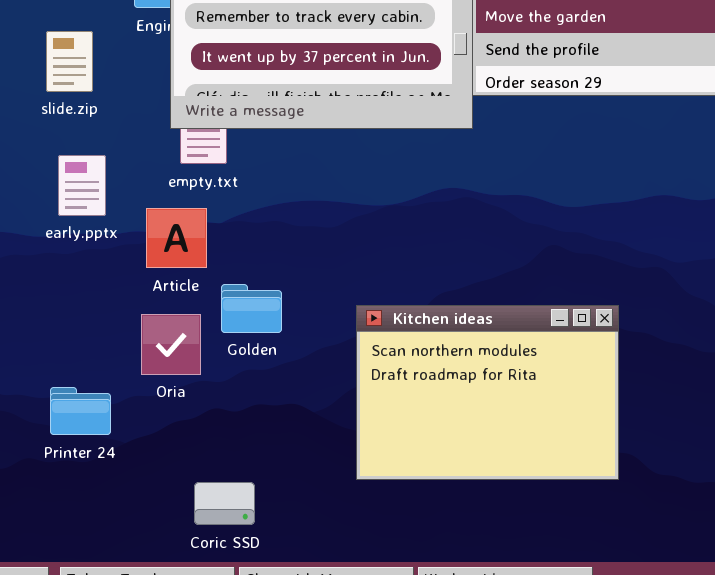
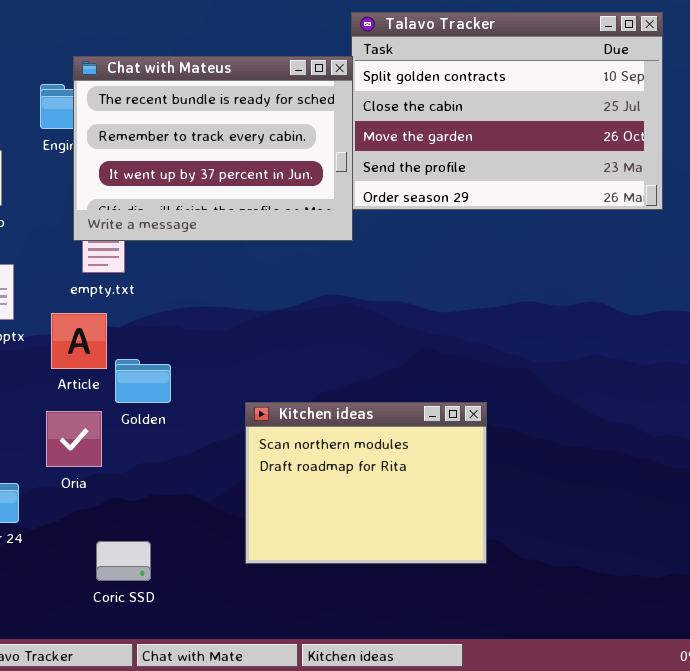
Golden: [221,284,282,333] -> [115,359,171,403], moved
Coric SSD: [194,482,255,525] -> [96,541,151,581], moved

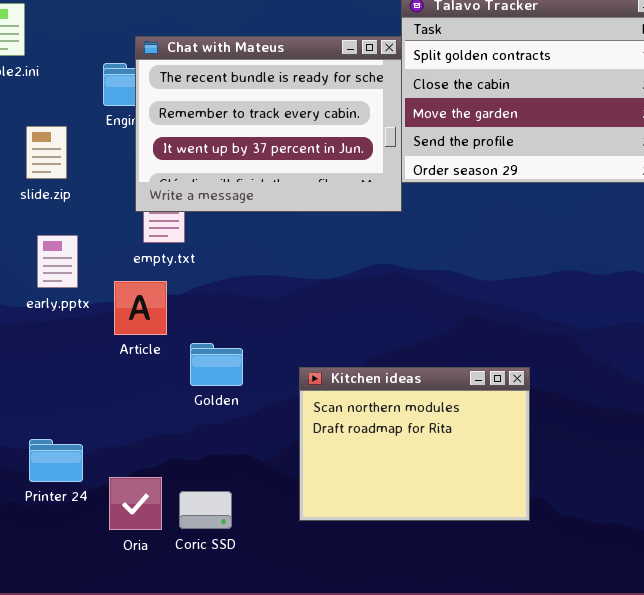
Golden: [115,359,171,403] -> [190,343,243,386], moved
Oria: [46,411,102,467] -> [109,477,162,530], moved
Coric SSD: [96,541,151,581] -> [179,491,232,529], moved

